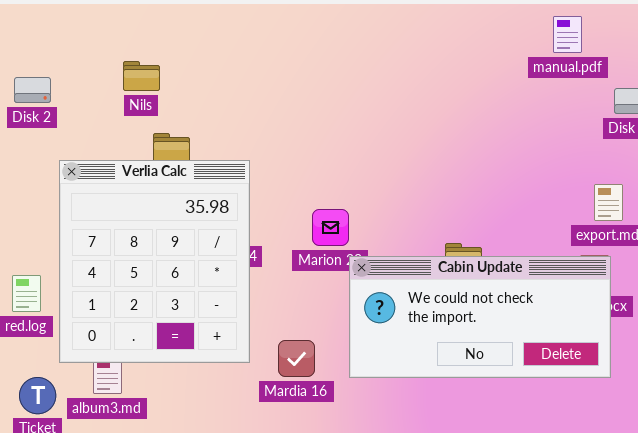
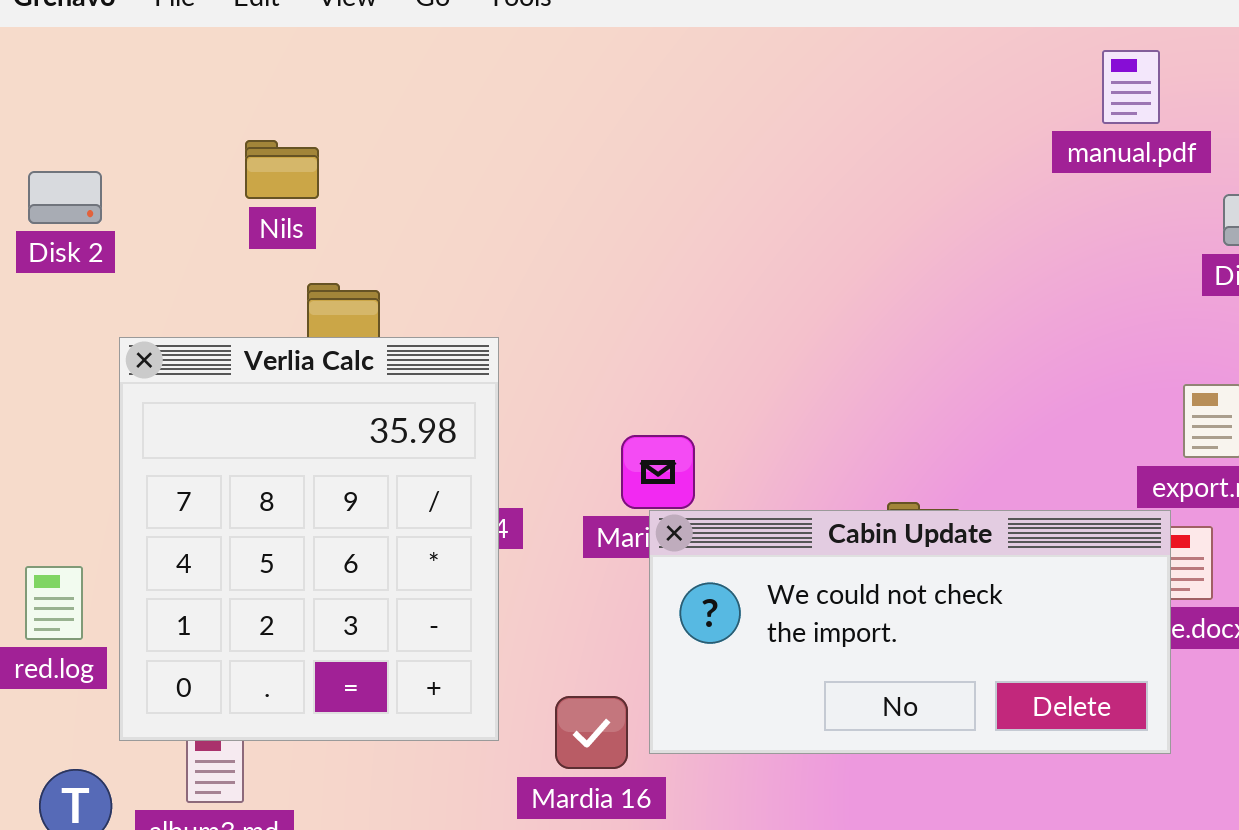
Cabin Update: [349,256,611,378] -> [649,510,1171,754], moved

